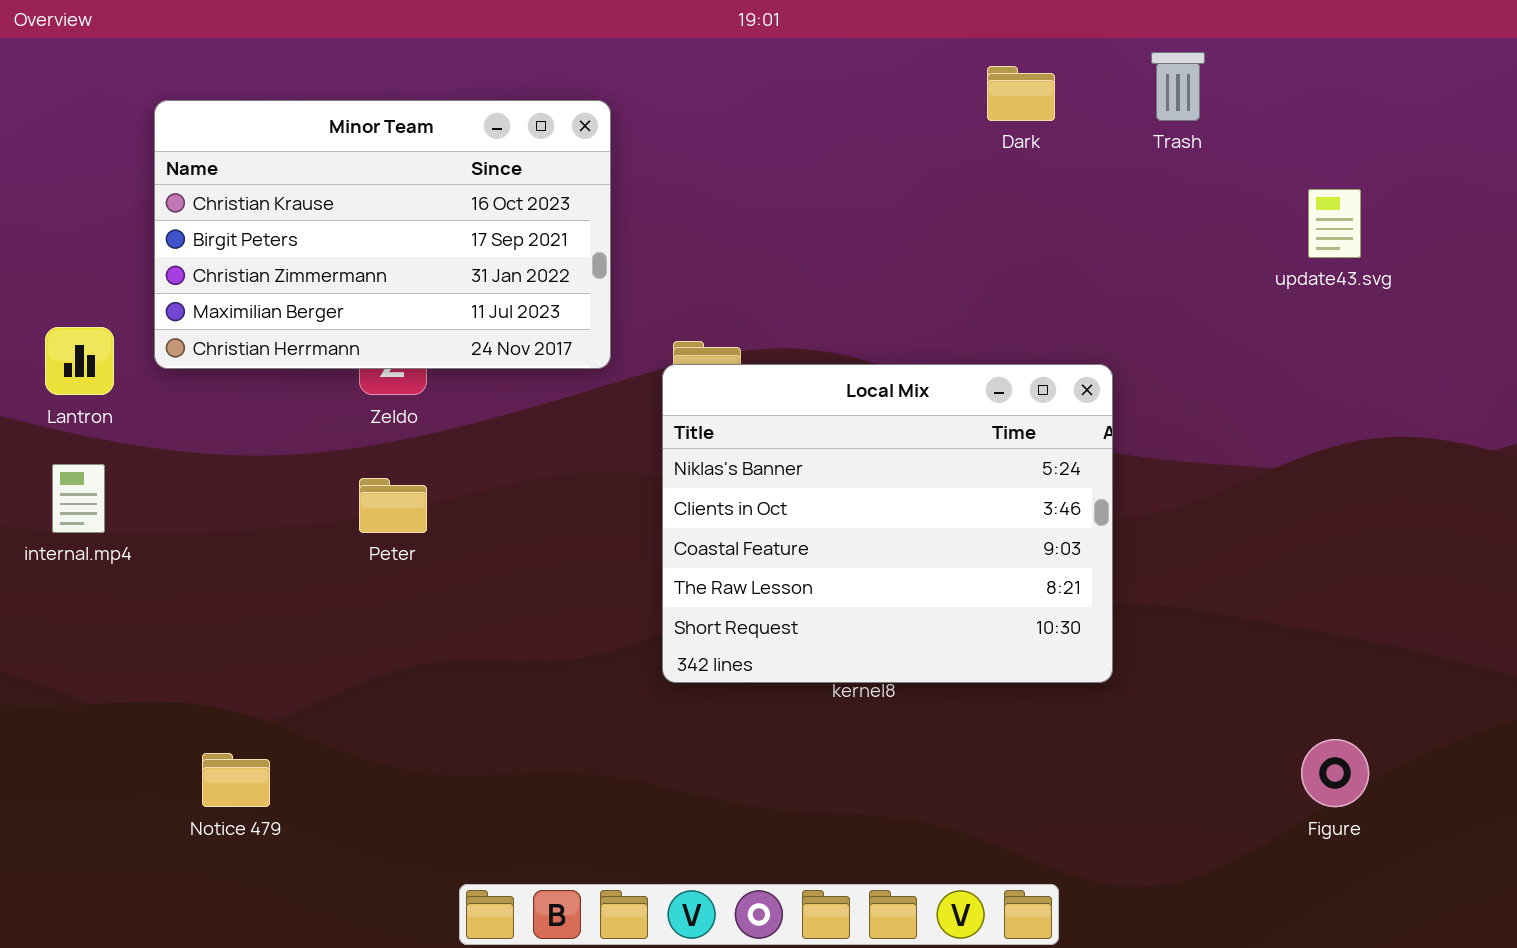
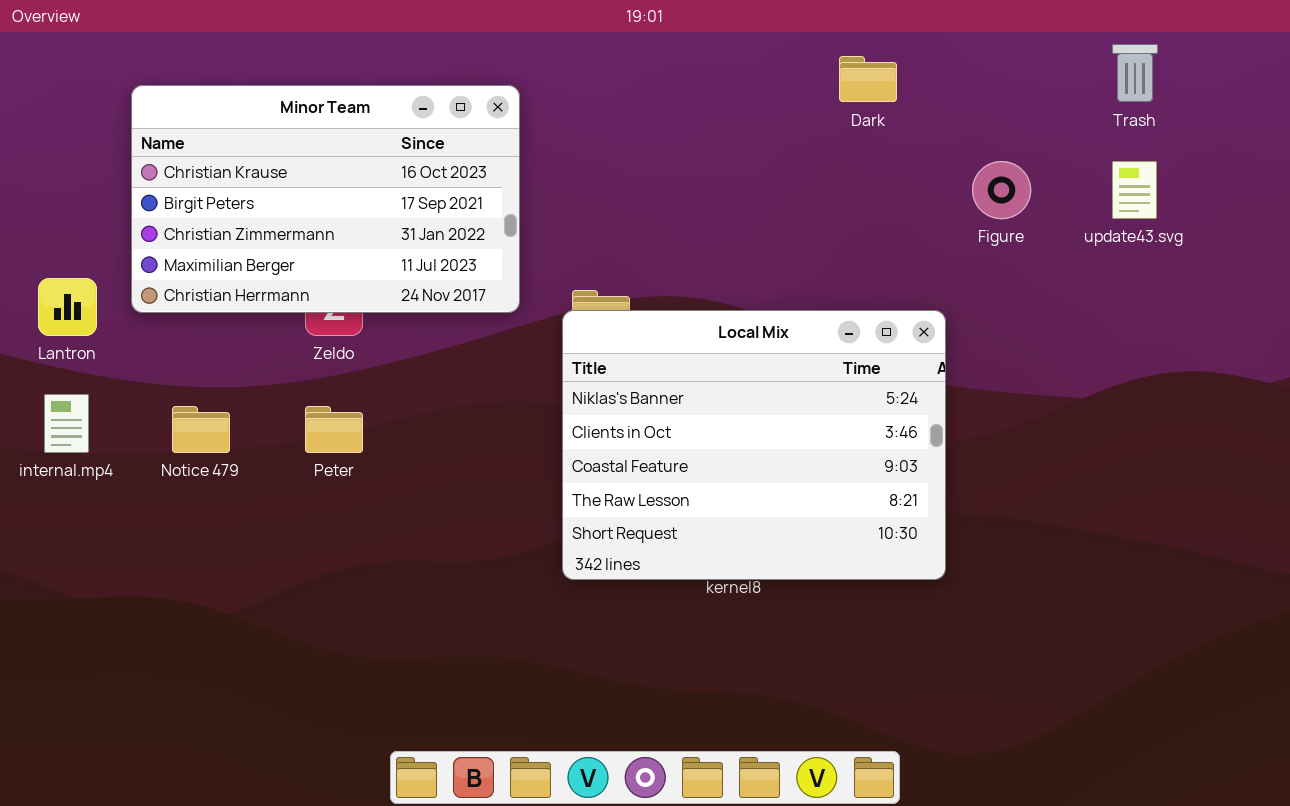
Trash: [1151,52,1205,121] -> [1112,44,1158,102], moved
Figure: [1301,739,1369,807] -> [972,161,1031,219], moved
Notice 479: [202,753,270,807] -> [172,406,230,453], moved

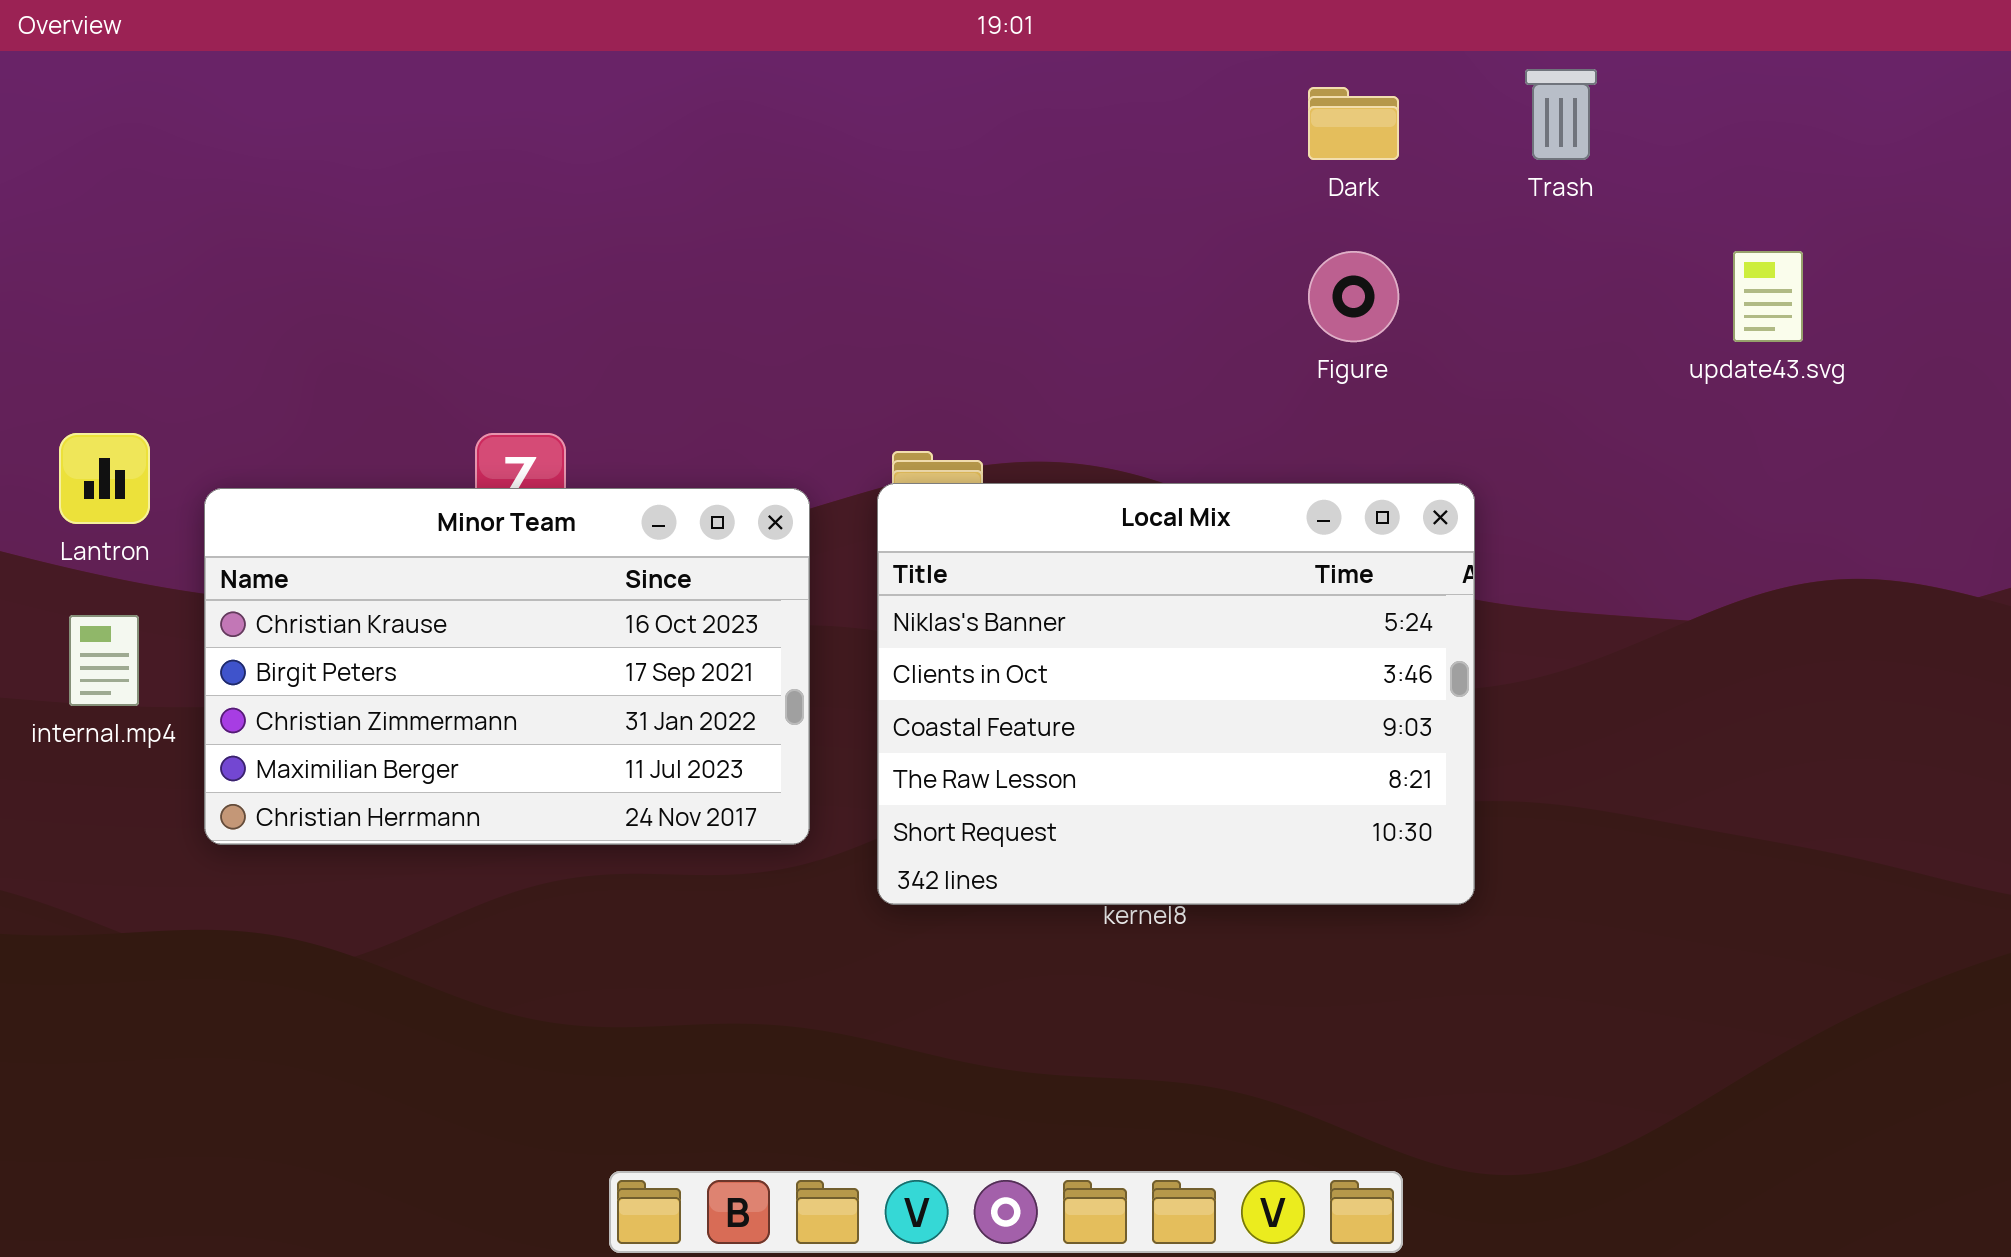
Trash: [1112,44,1158,102] -> [1525,69,1597,160], moved
Minor Team: [131,85,520,313] -> [204,488,810,845], moved
Figure: [972,161,1031,219] -> [1308,251,1399,342], moved

